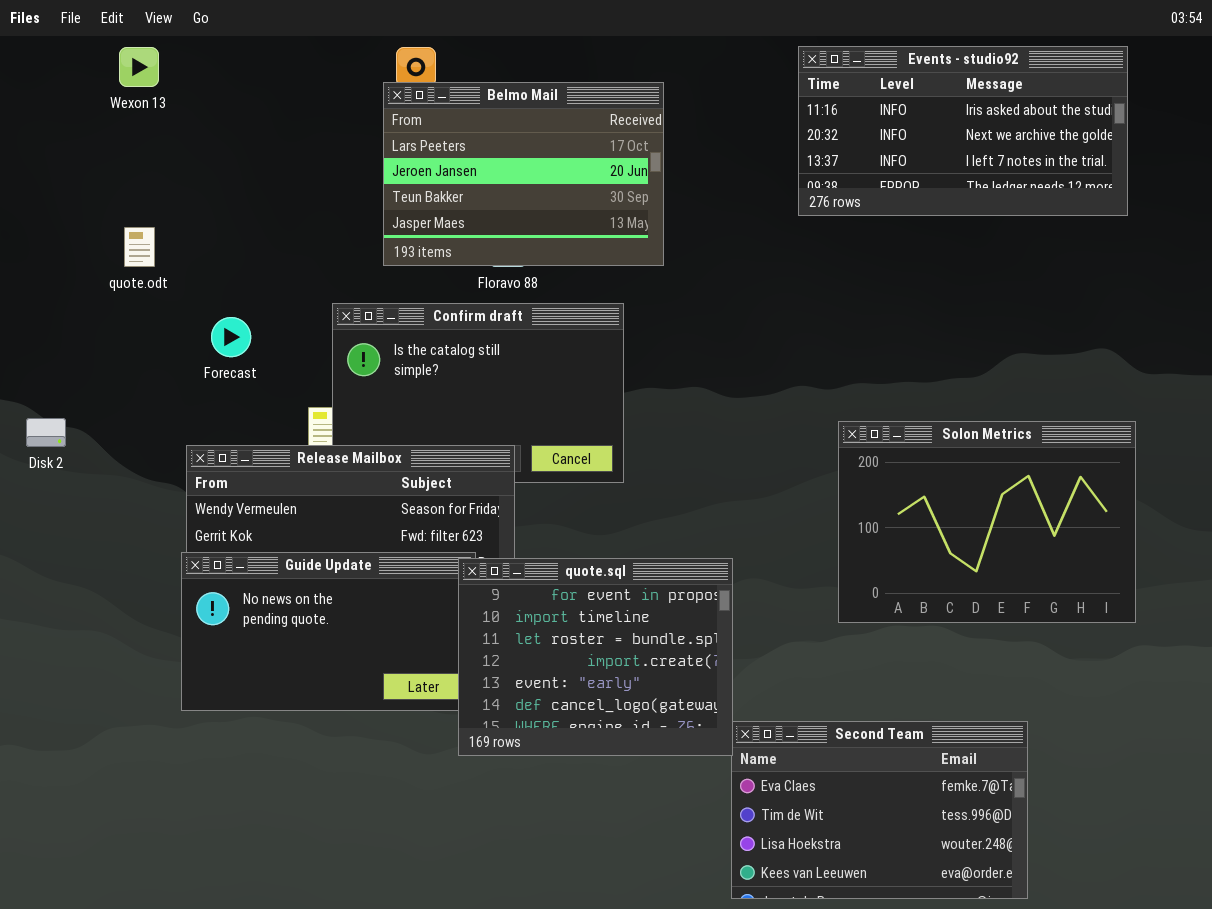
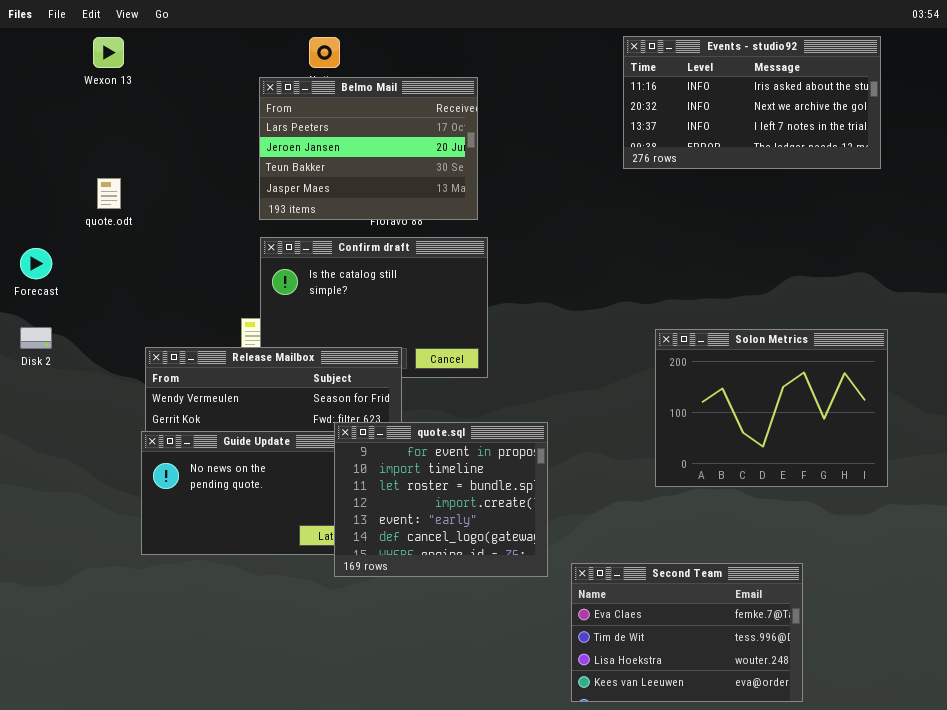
Belmo Mail: [383,82,664,266] -> [259,77,478,220], moved
Forecast: [211,317,251,357] -> [20,248,52,279], moved
quote.sql: [458,558,733,756] -> [334,422,548,577], moved

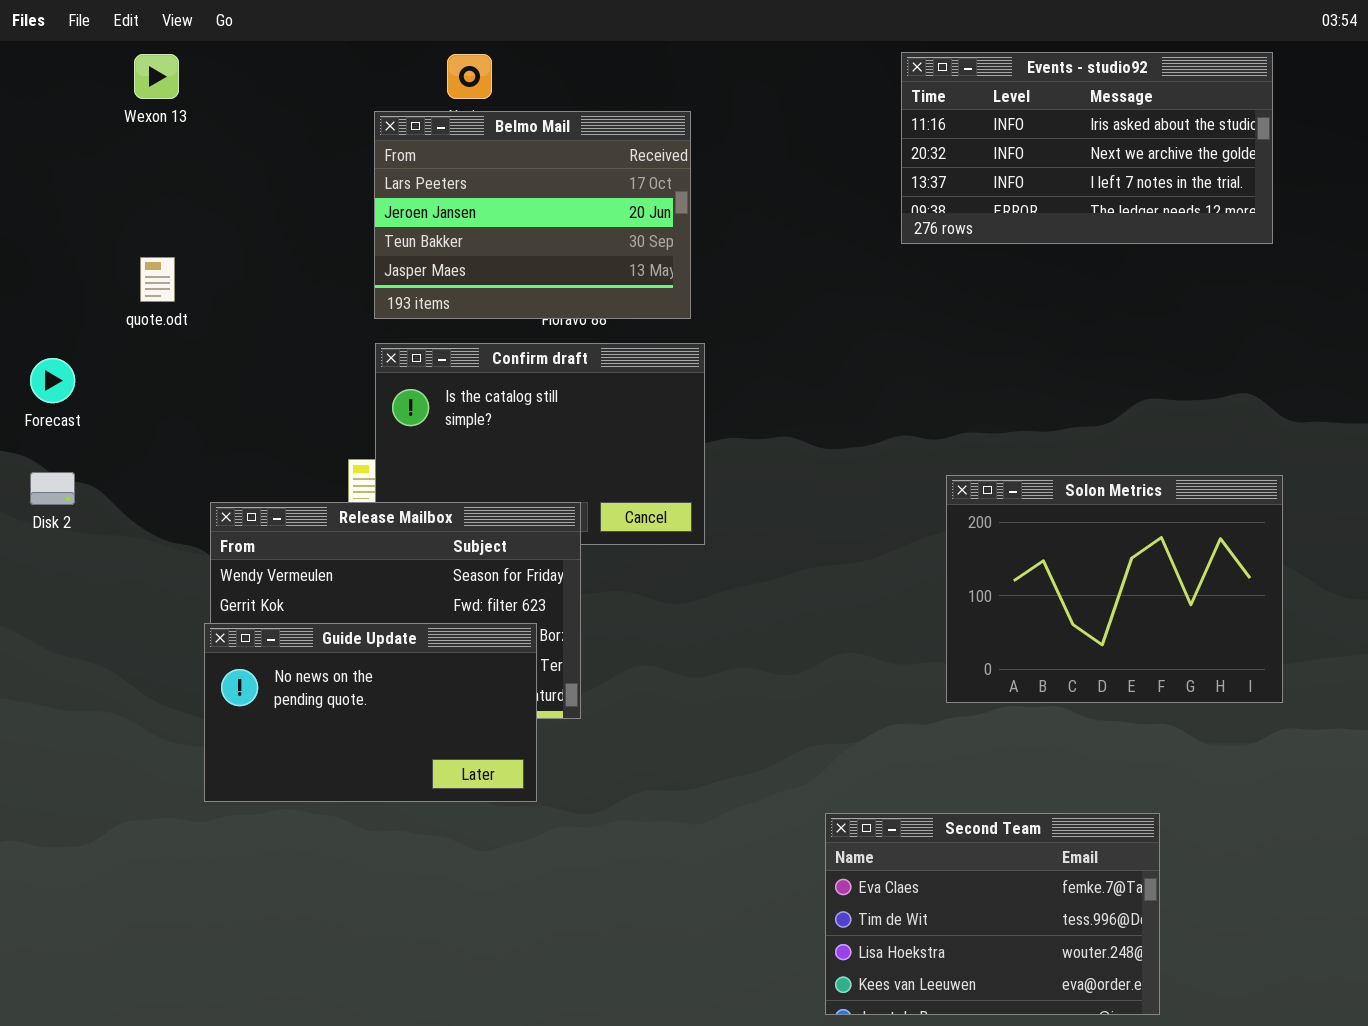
quote.sql: [334,422,548,577] -> none, closed

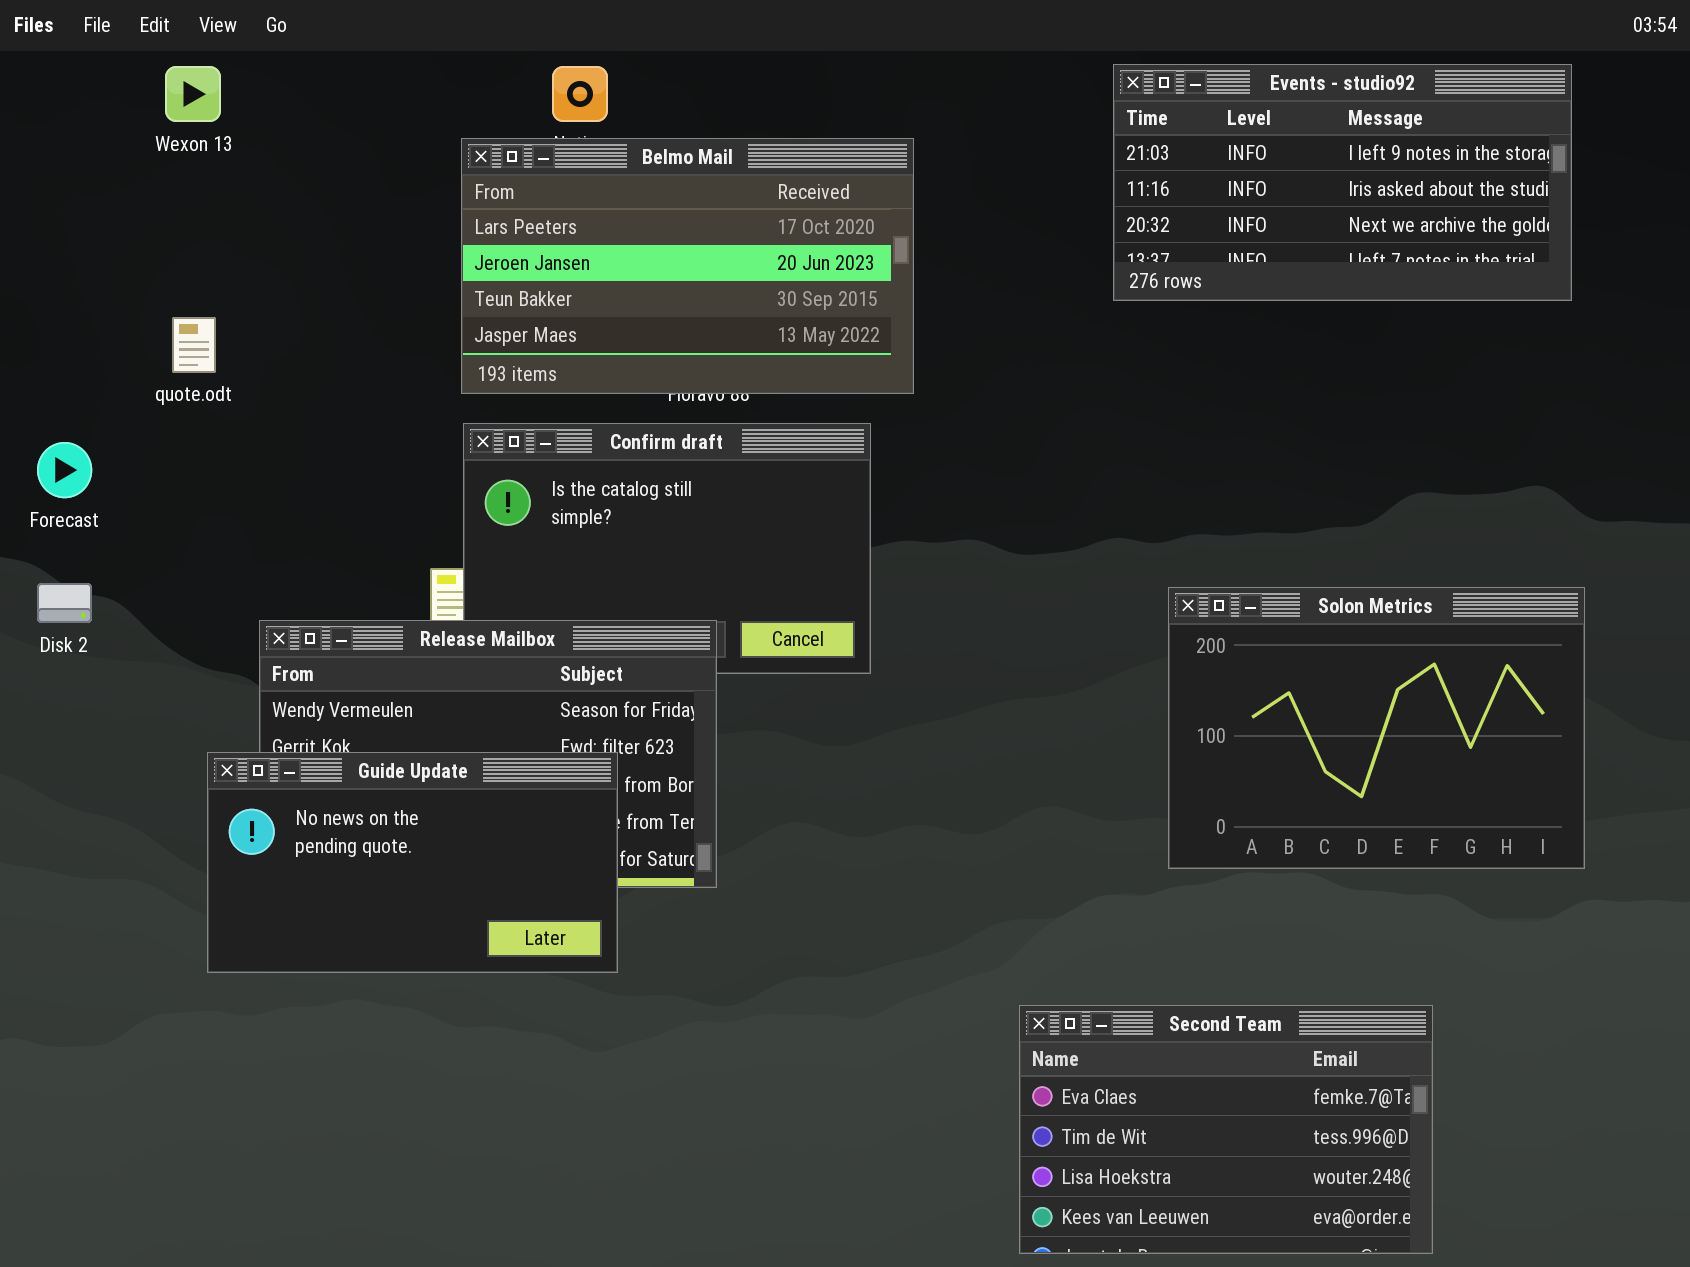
Events - studio92: [901,52,1273,244] -> [1113,64,1572,301], scrolled up 1 row
Belmo Mail: [374,111,691,319] -> [461,138,914,394], resized
Guide Update: [204,623,537,802] -> [207,752,618,973], moved

